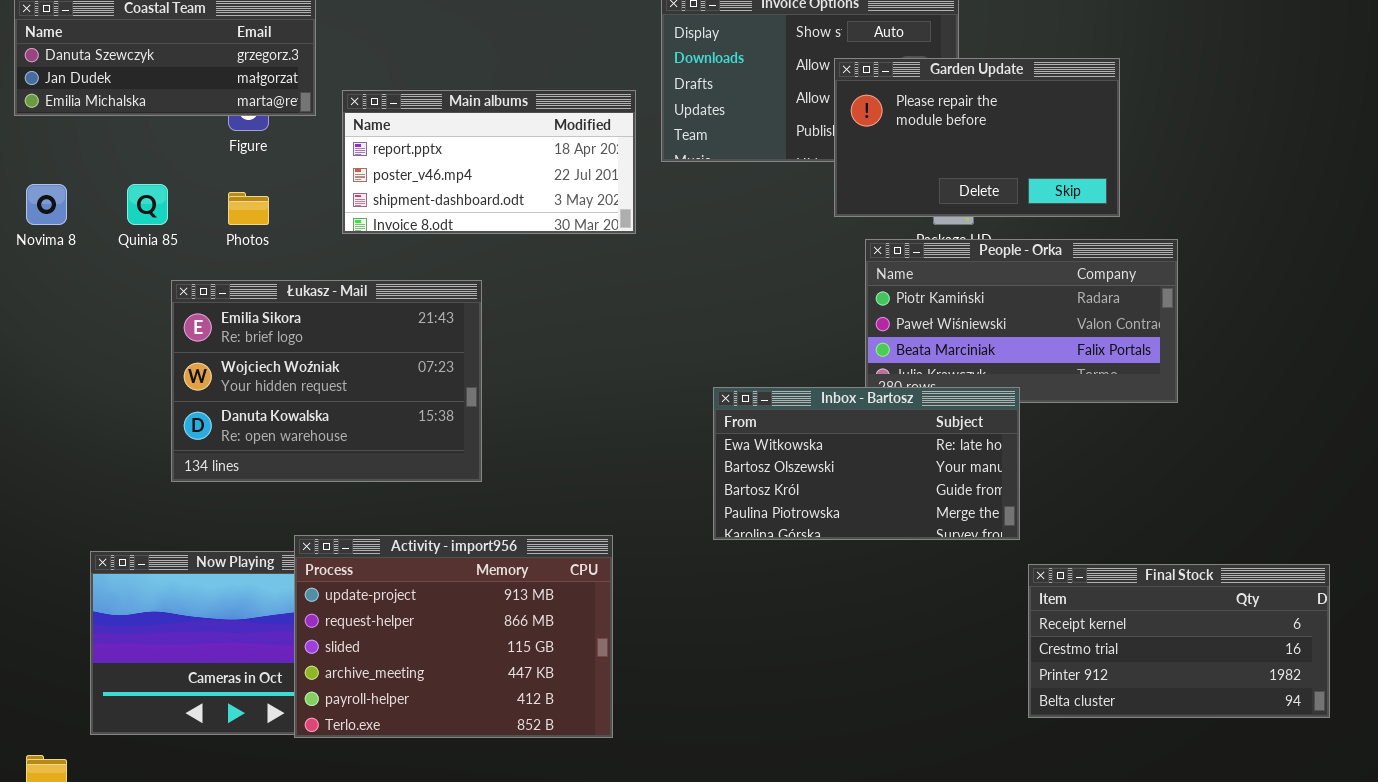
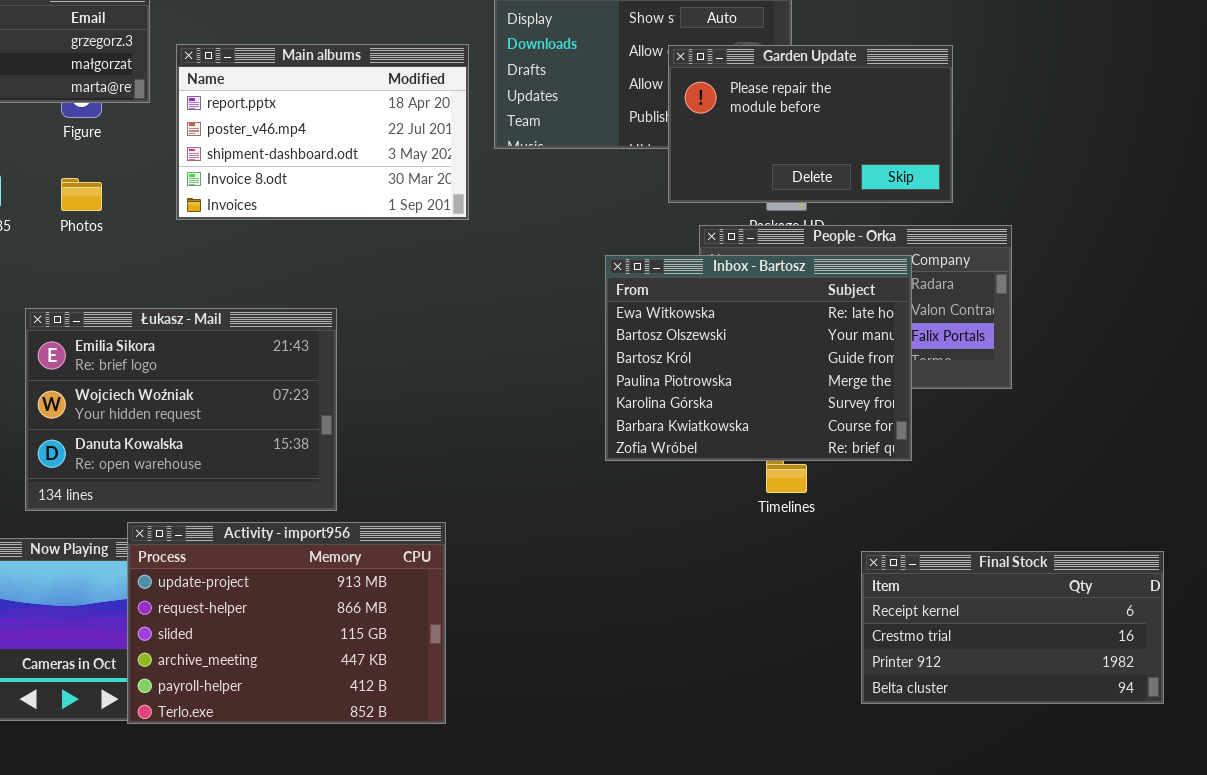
Main albums: [342,90,636,234] -> [176,44,469,220], resized
Łukasz - Mail: [171,280,482,482] -> [25,308,337,511], moved
Inbox - Bartosz: [713,387,1020,540] -> [605,255,912,461], moved, resized

